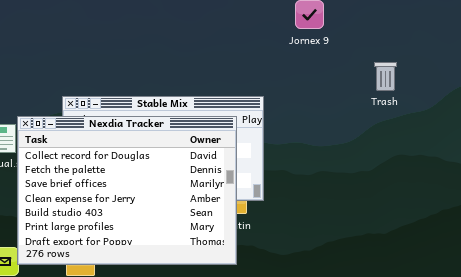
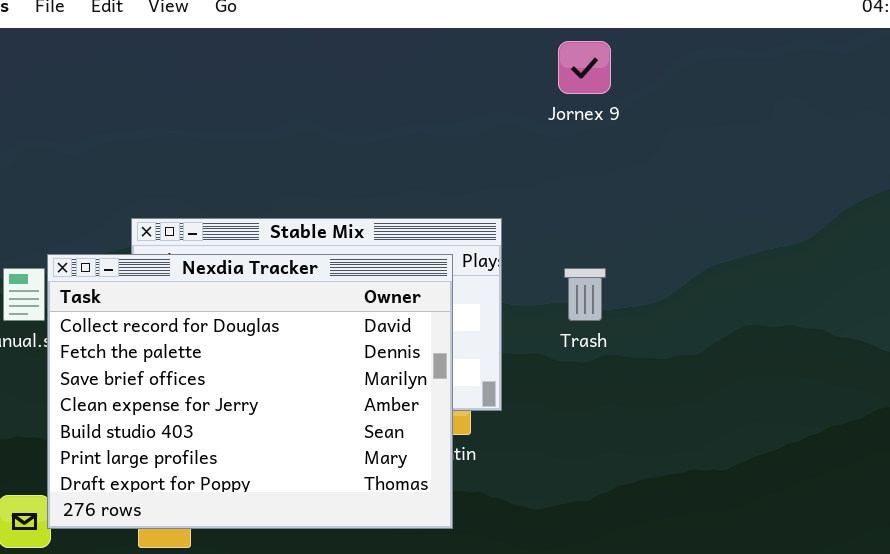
Trash: [374,62,397,91] -> [564,268,606,321], moved

